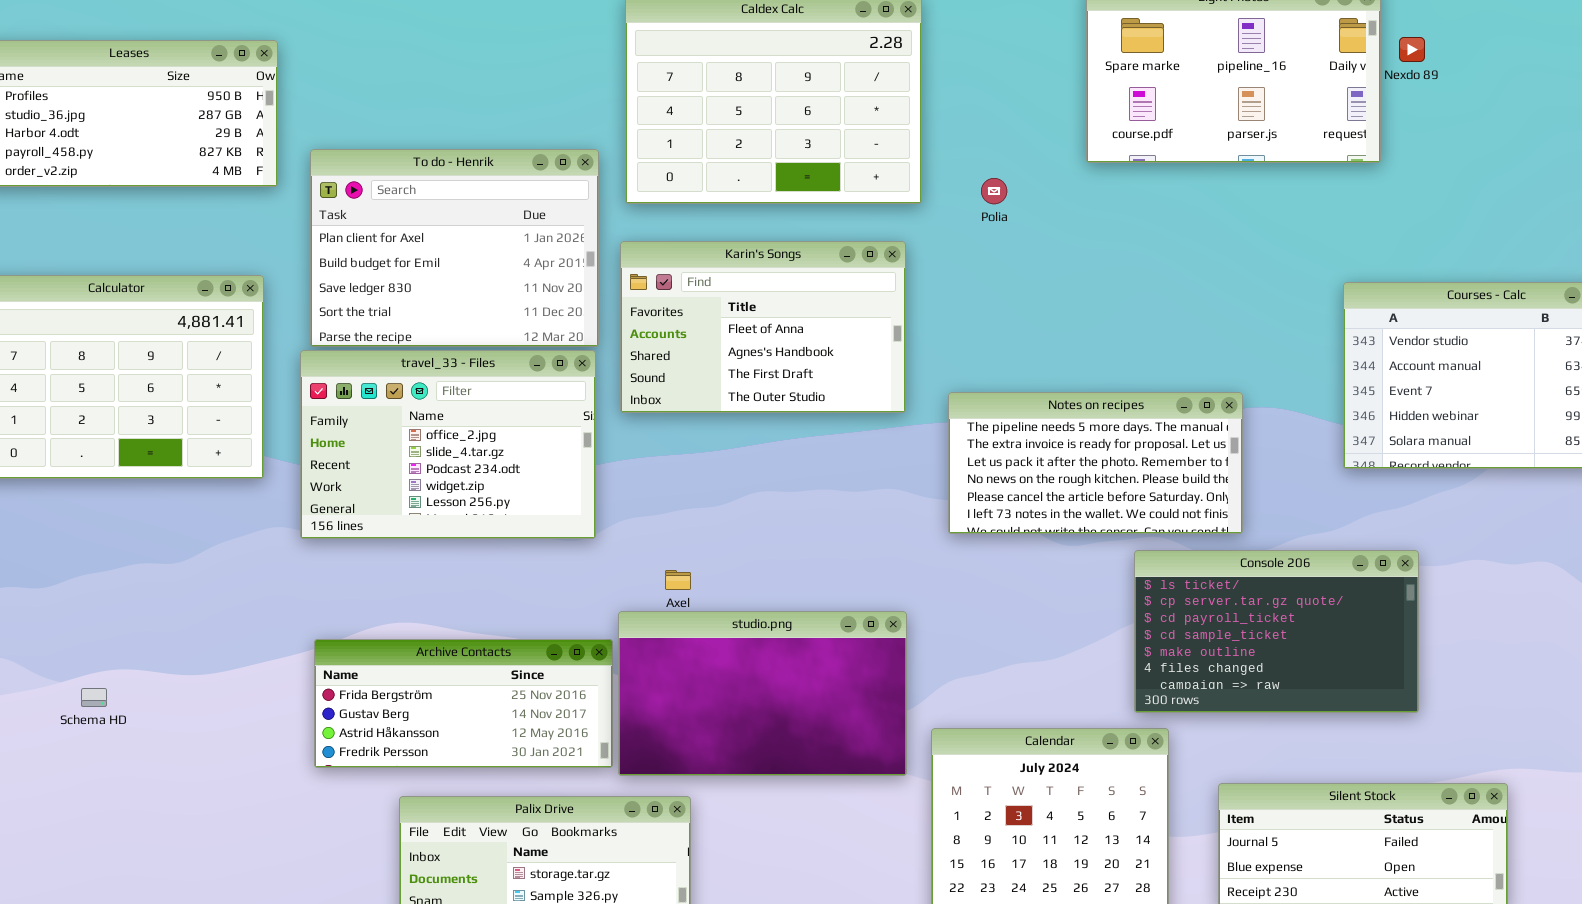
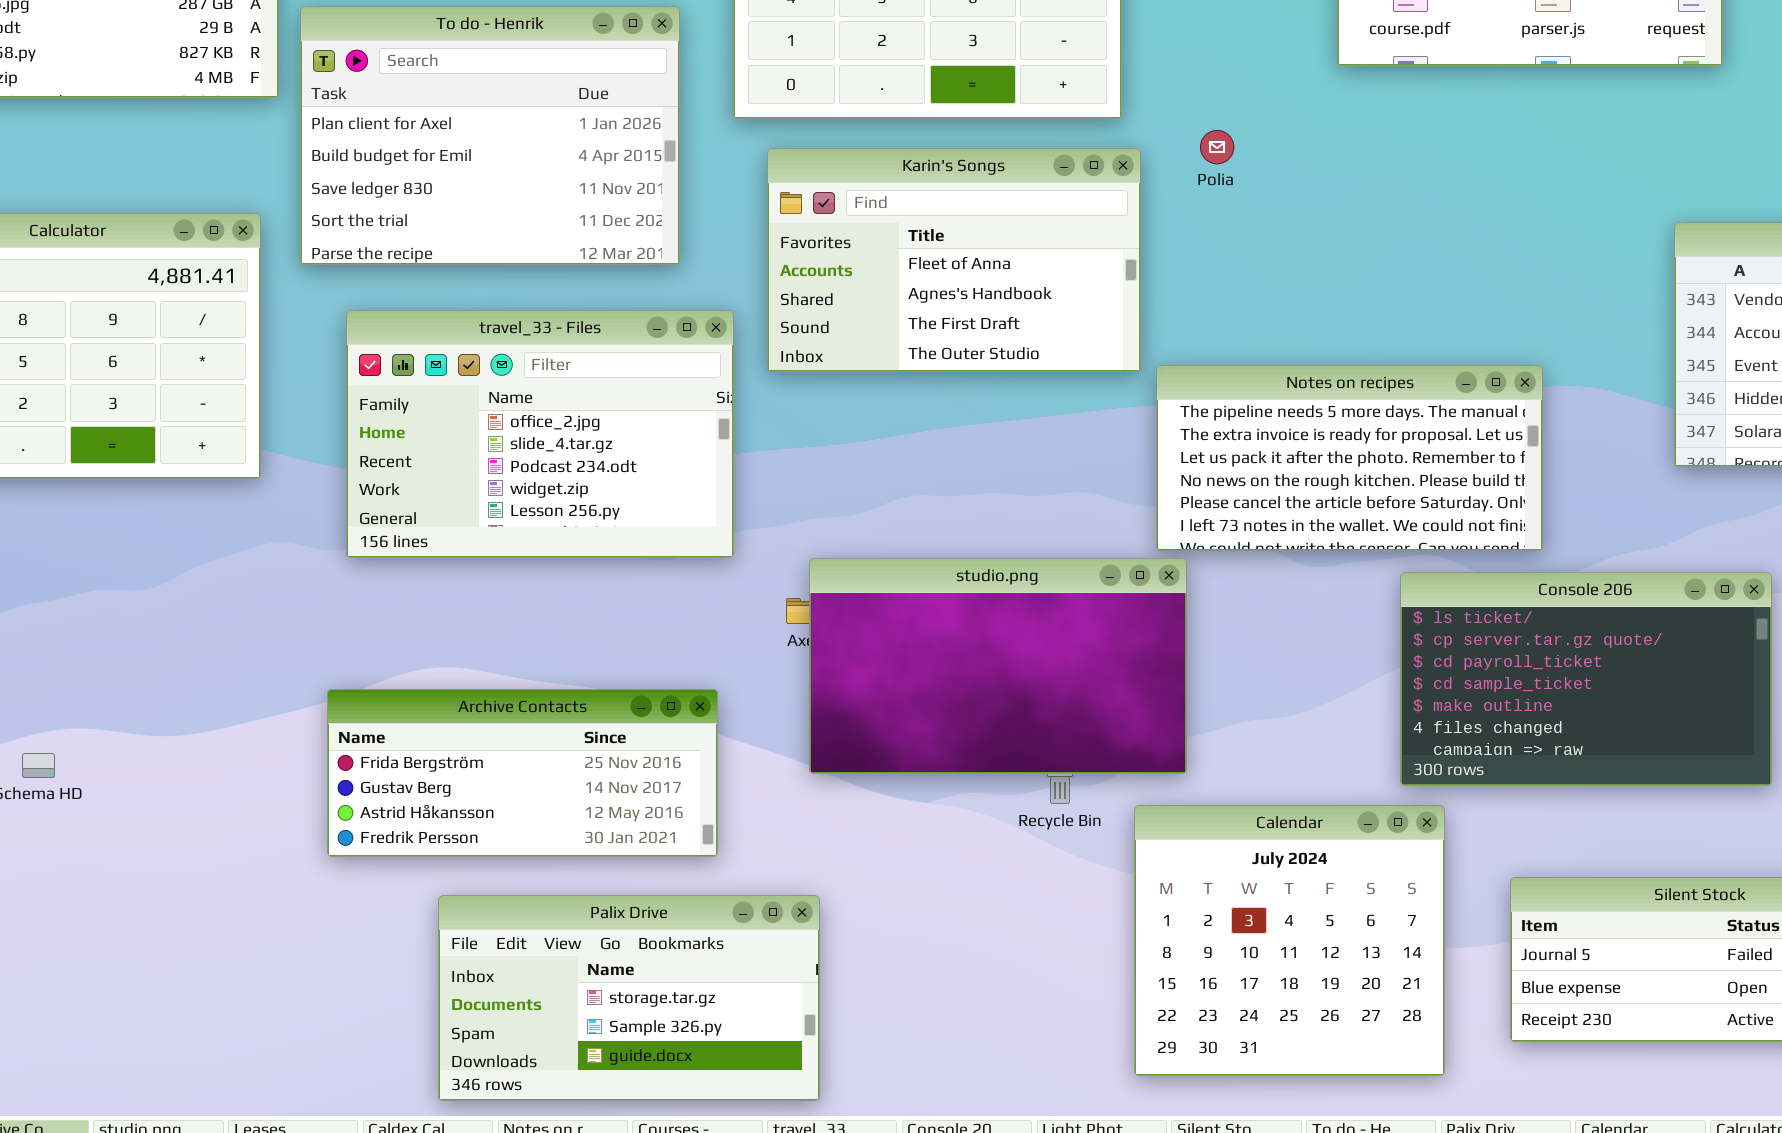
To do - Henrik: [310,149,599,347] -> [300,6,680,265], moved
Polia: [981,178,1007,204] -> [1200,130,1234,164], moved
Karin's Songs: [620,241,906,413] -> [767,148,1141,372], moved
travel_33 - Files: [300,350,596,539] -> [346,310,734,558], moved
studio.png: [618,611,907,776] -> [809,558,1187,774], moved

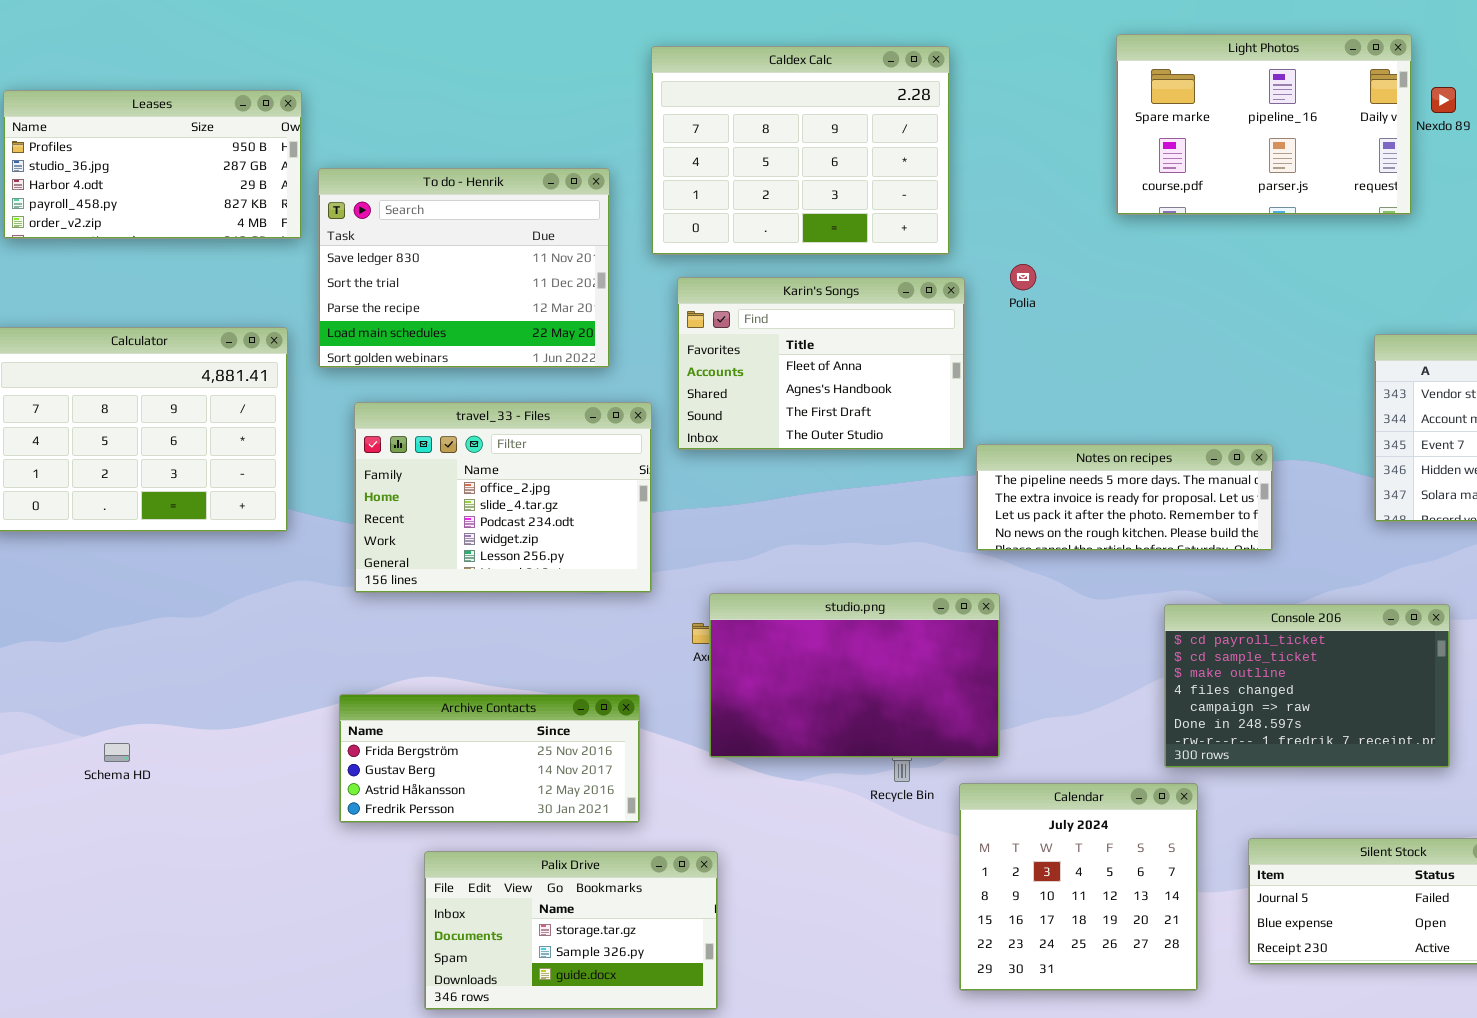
To do - Henrik: [300,6,680,265] -> [318,168,610,368], scrolled down 2 rows
Notes on recipes: [1156,365,1543,551] -> [976,444,1273,551], resized
Console 206: [1400,572,1772,786] -> [1164,604,1450,768], scrolled down 2 rows

